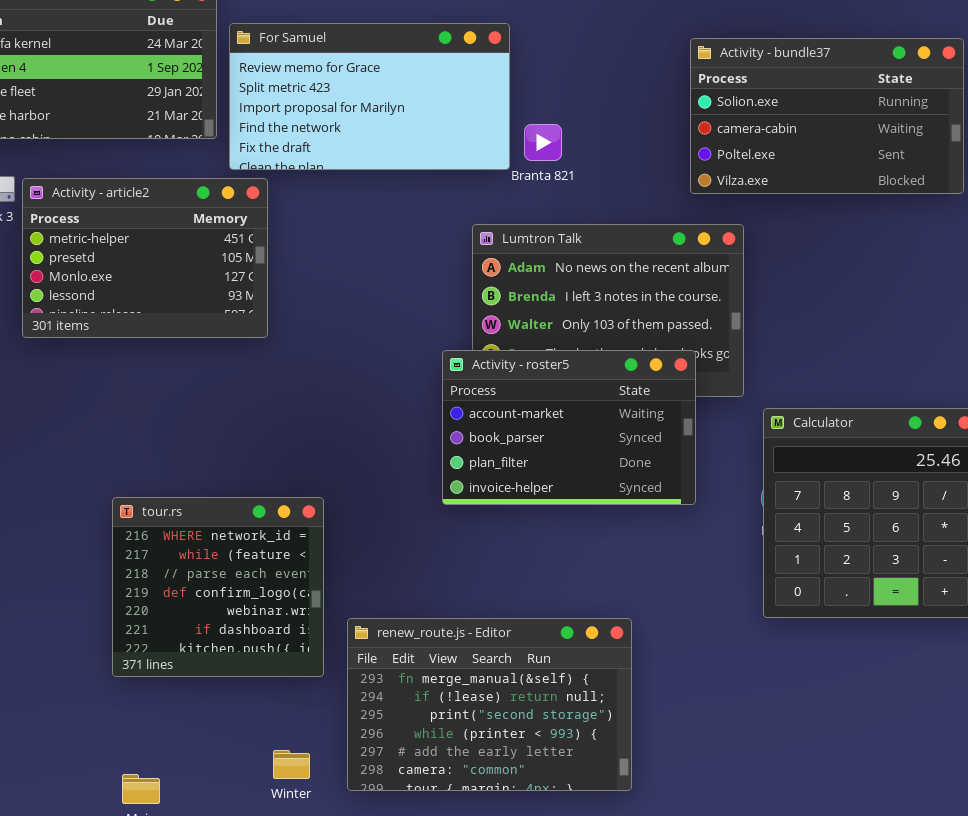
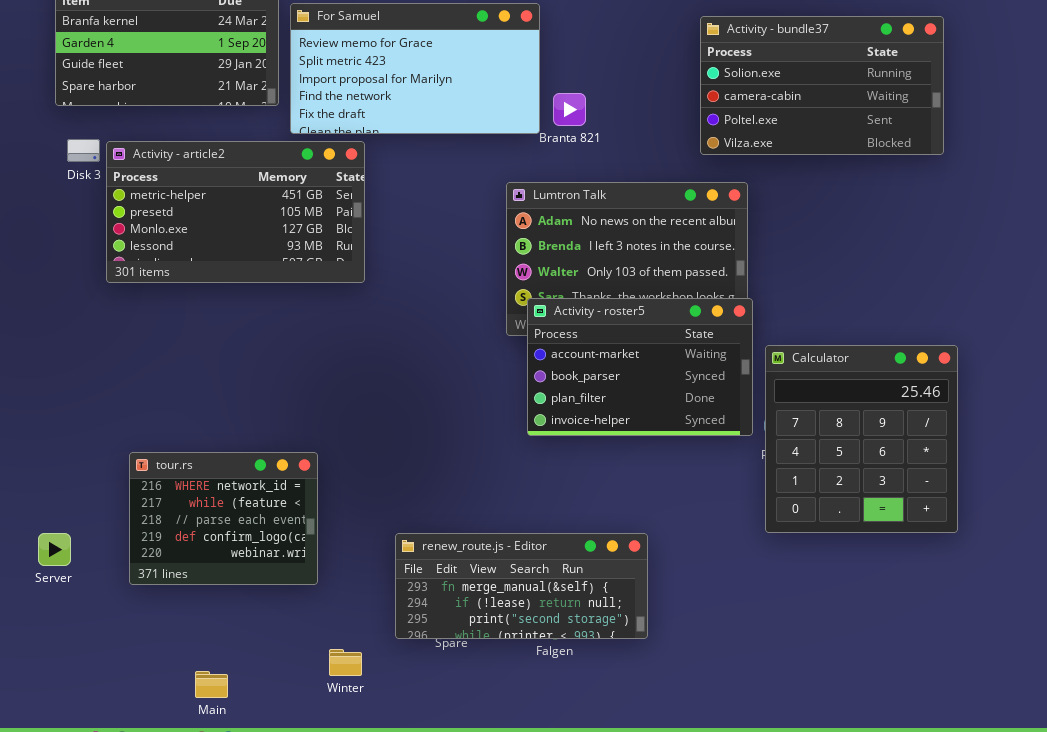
Activity - article2: [22,178,268,338] -> [106,141,365,283], resized
Activity - roster5: [442,350,696,505] -> [527,298,753,436], moved
tour.rs: [112,497,324,677] -> [129,452,318,585], moved, resized
renew_route.js - Editor: [347,618,632,791] -> [395,533,648,639], resized

